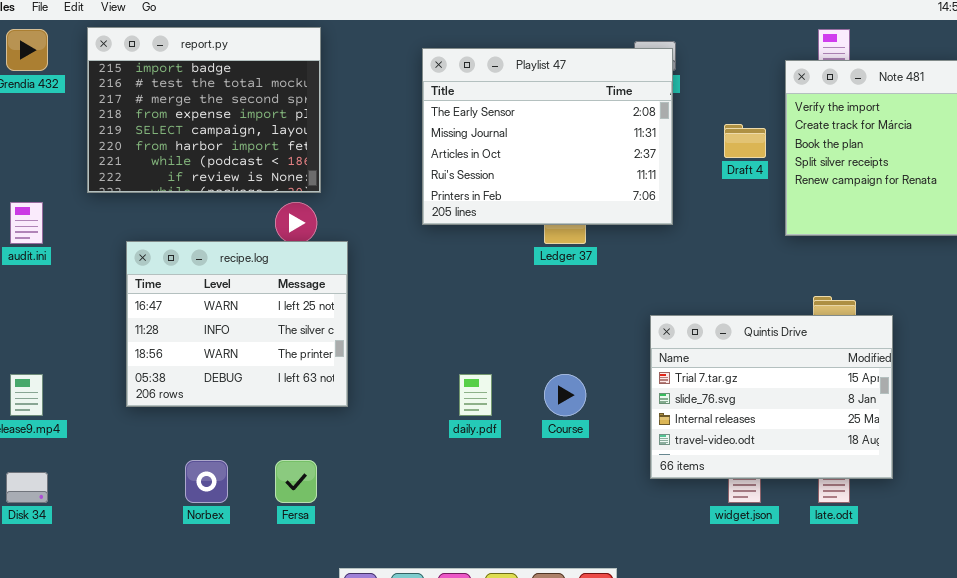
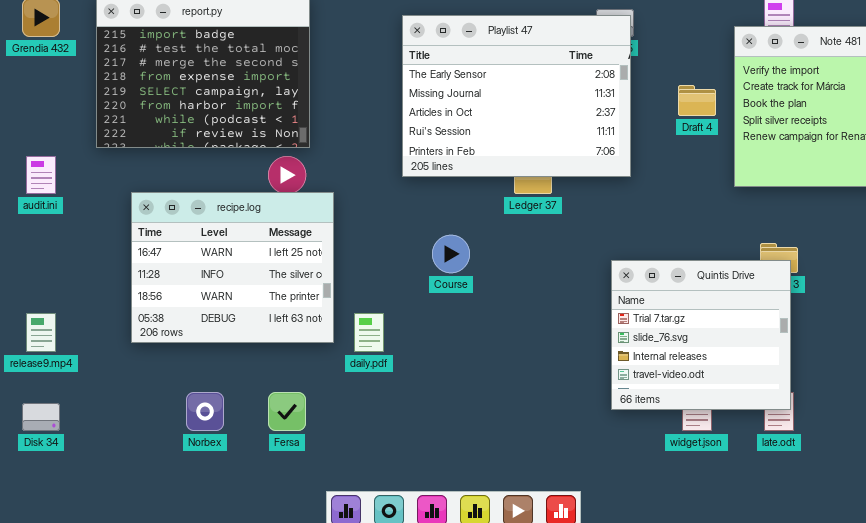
Quintis Drive: [650,315,893,479] -> [611,260,791,410], resized
daily.pdf: [459,374,492,416] -> [354,313,384,352], moved
Course: [544,374,586,416] -> [432,235,470,273], moved

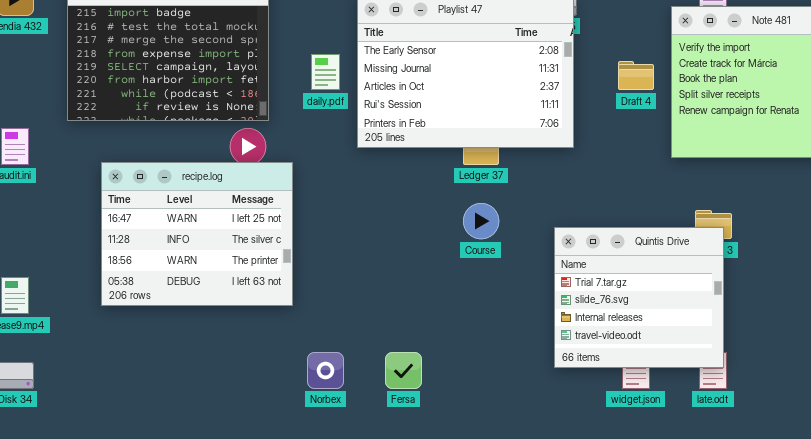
Course: [432,235,470,273] -> [463,203,499,239], moved
daily.pdf: [354,313,384,352] -> [311,54,340,90], moved
Norbex: [186,392,224,431] -> [307,352,344,389], moved
Fersa: [268,392,306,431] -> [385,352,422,389], moved

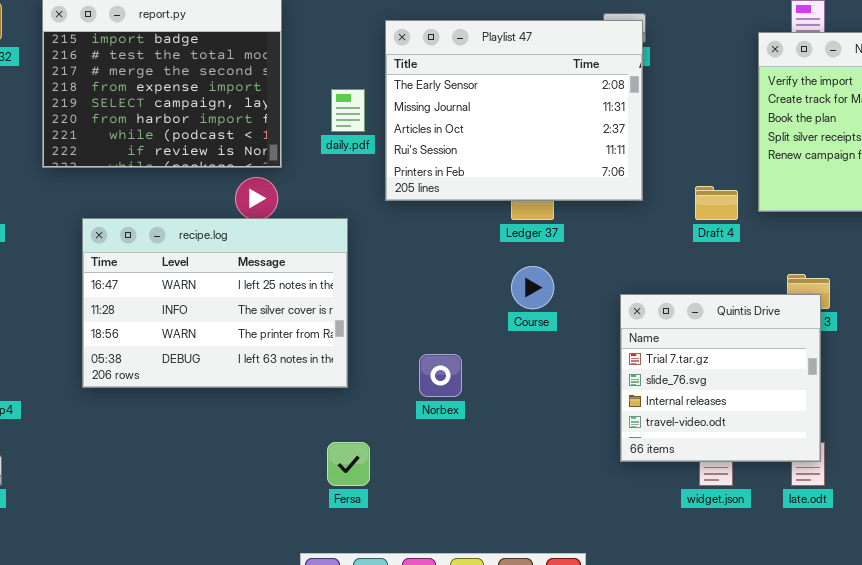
Draft 4: [618,61,654,90] -> [695,186,738,220], moved
recipe.log: [101,162,293,306] -> [82,218,348,388], resized
Norbex: [307,352,344,389] -> [419,354,462,397], moved
Fersa: [385,352,422,389] -> [327,442,370,486], moved

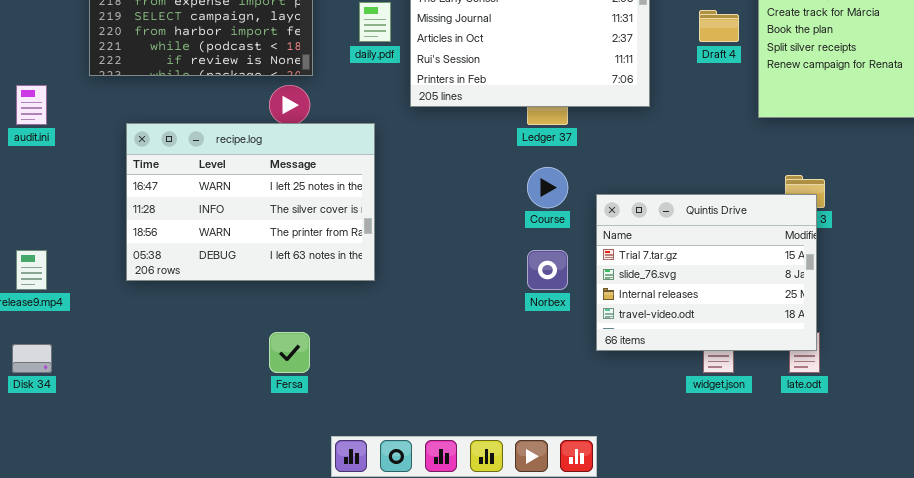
Draft 4: [695,186,738,220] -> [699,10,739,42], moved
Quintis Drive: [620,294,821,462] -> [596,194,817,351], resized
Norbex: [419,354,462,397] -> [527,250,568,290], moved
Fersa: [327,442,370,486] -> [269,332,310,373], moved

